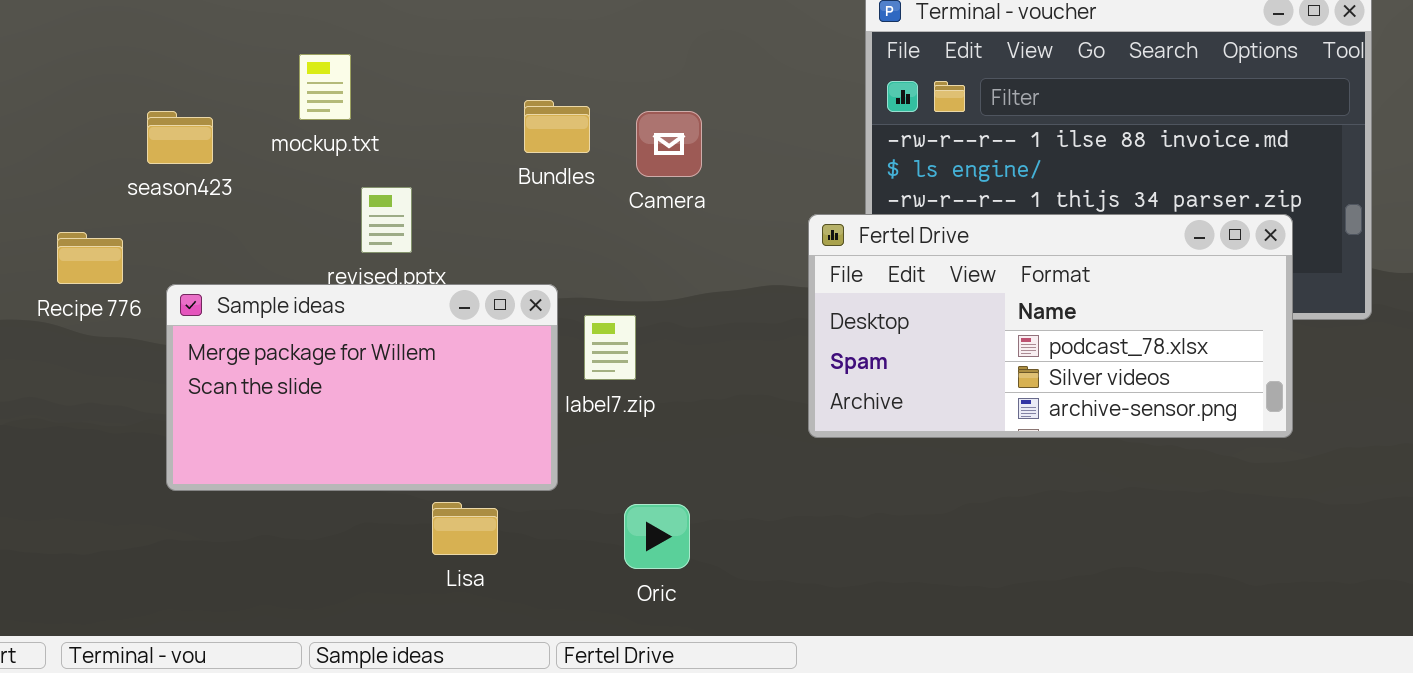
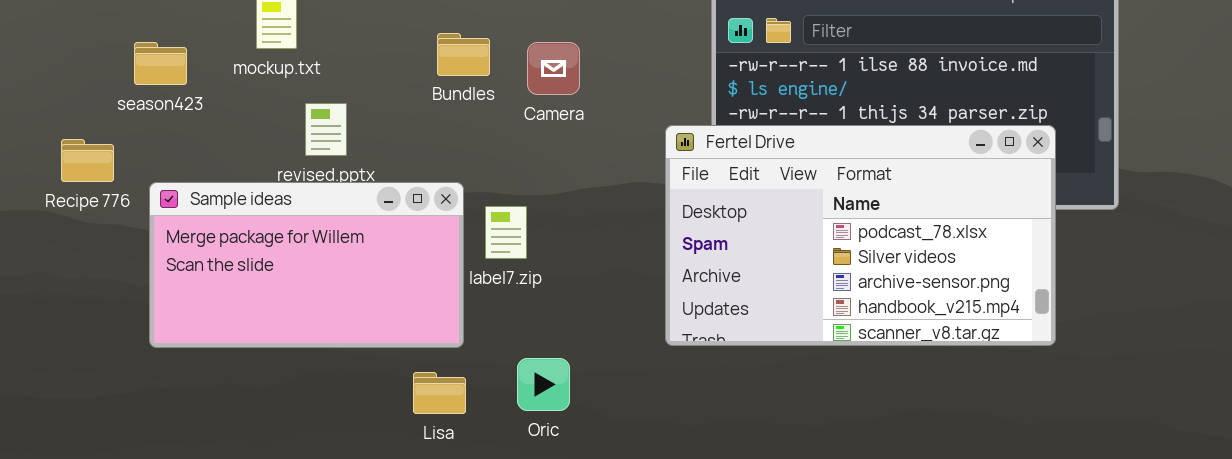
Fertel Drive: [808,214,1293,438] -> [665,125,1056,346], resized
Lisa: [432,502,498,555] -> [413,372,466,414], moved

